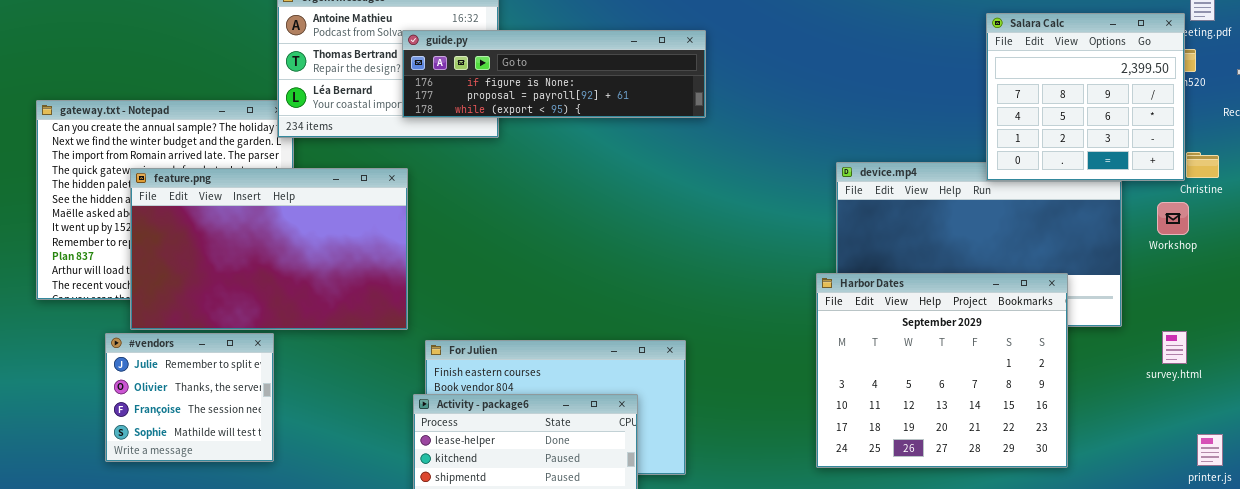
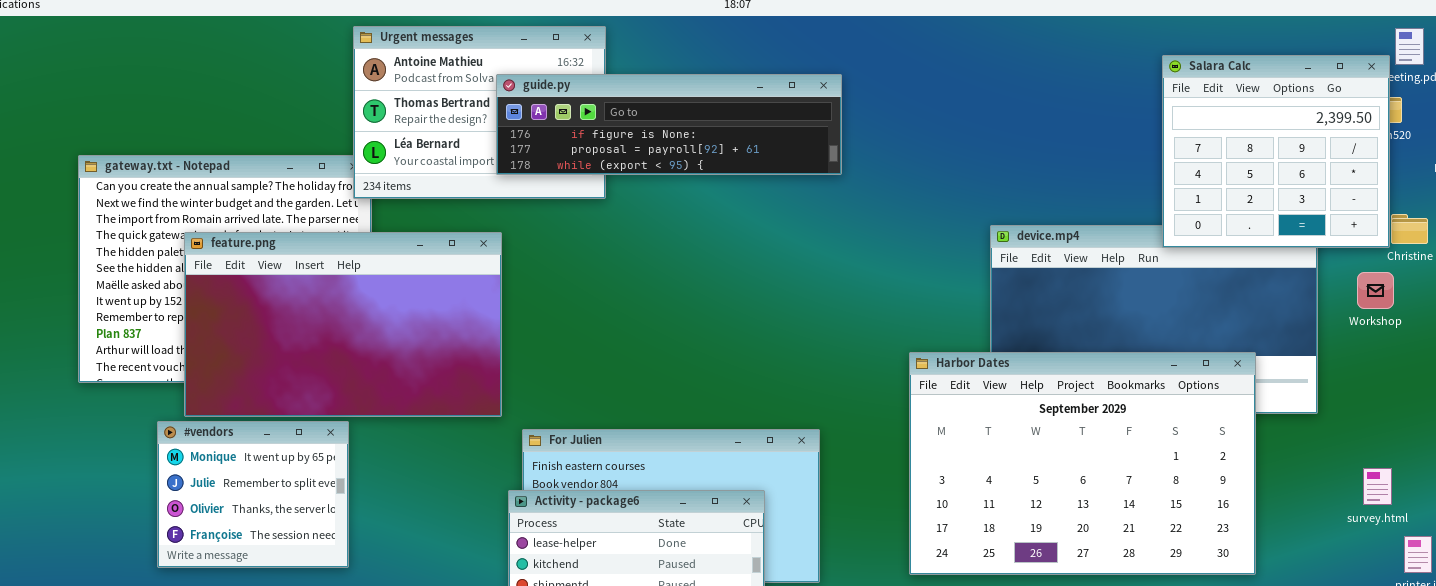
Harbor Dates: [816,273,1068,468] -> [909,352,1256,575], resized
survey.html: [1162,331,1187,364] -> [1363,468,1392,505], moved
#vendors: [105,333,274,462] -> [157,421,349,568], scrolled up 1 row

